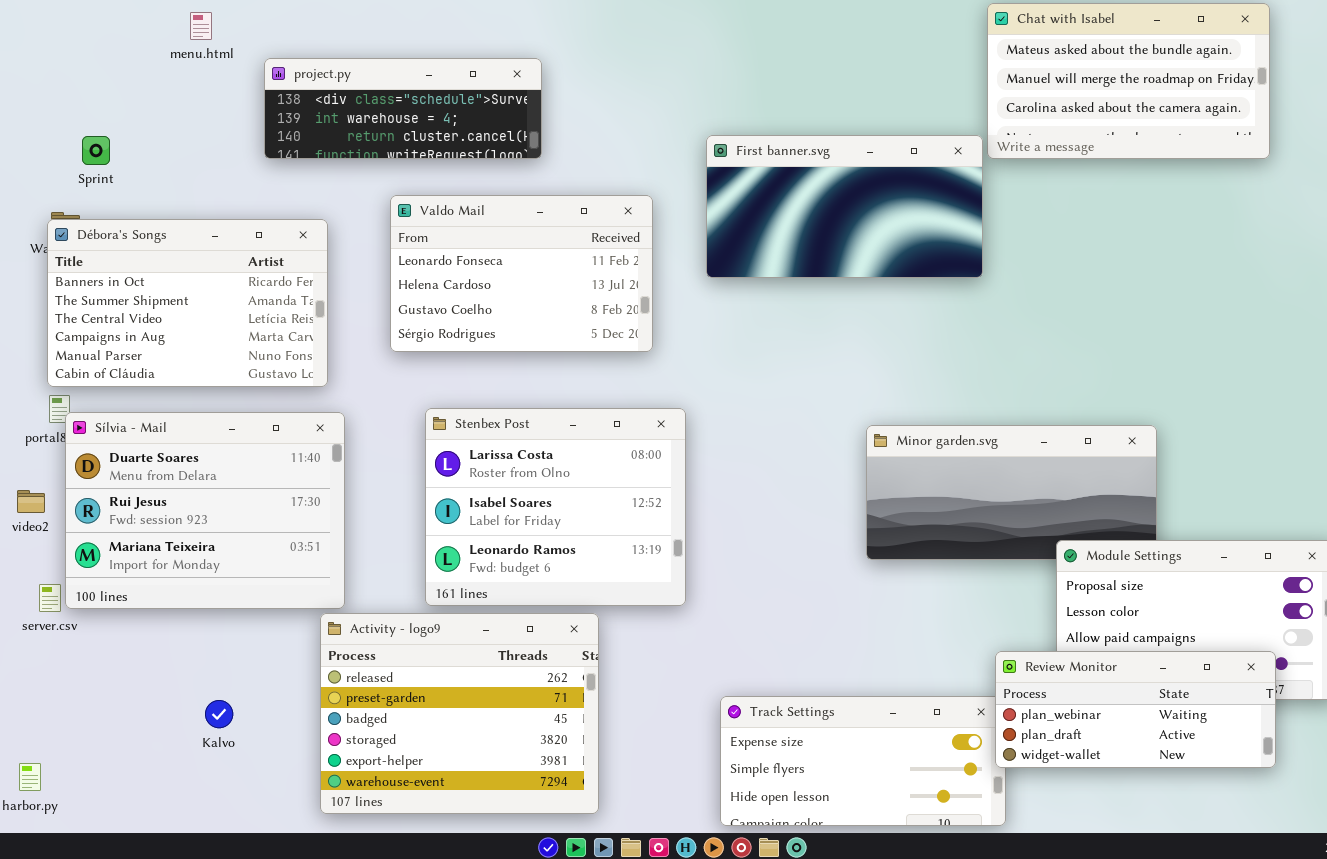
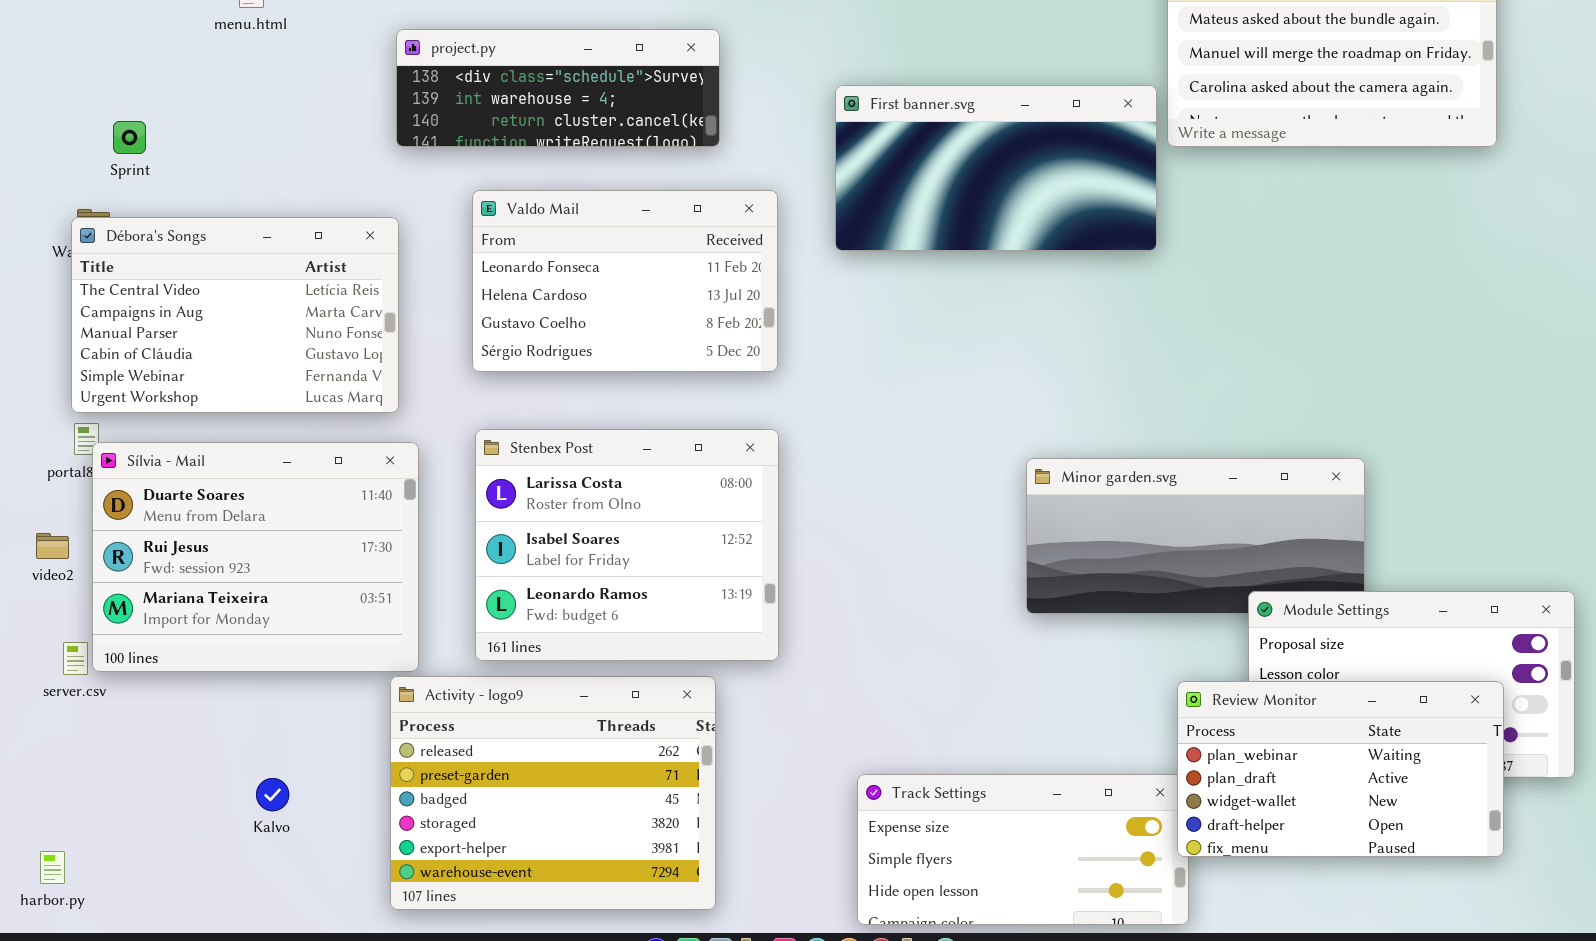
project.py: [264,58,542,159] -> [396,29,720,147], moved
First banner.svg: [706,135,983,278] -> [835,85,1157,251], moved
Débora's Songs: [47,219,328,387] -> [71,217,399,413], scrolled down 2 rows
Stenbex Post: [425,408,686,606] -> [475,429,779,661], moved
Review Monitor: [995,651,1276,768] -> [1177,681,1504,857], resized

